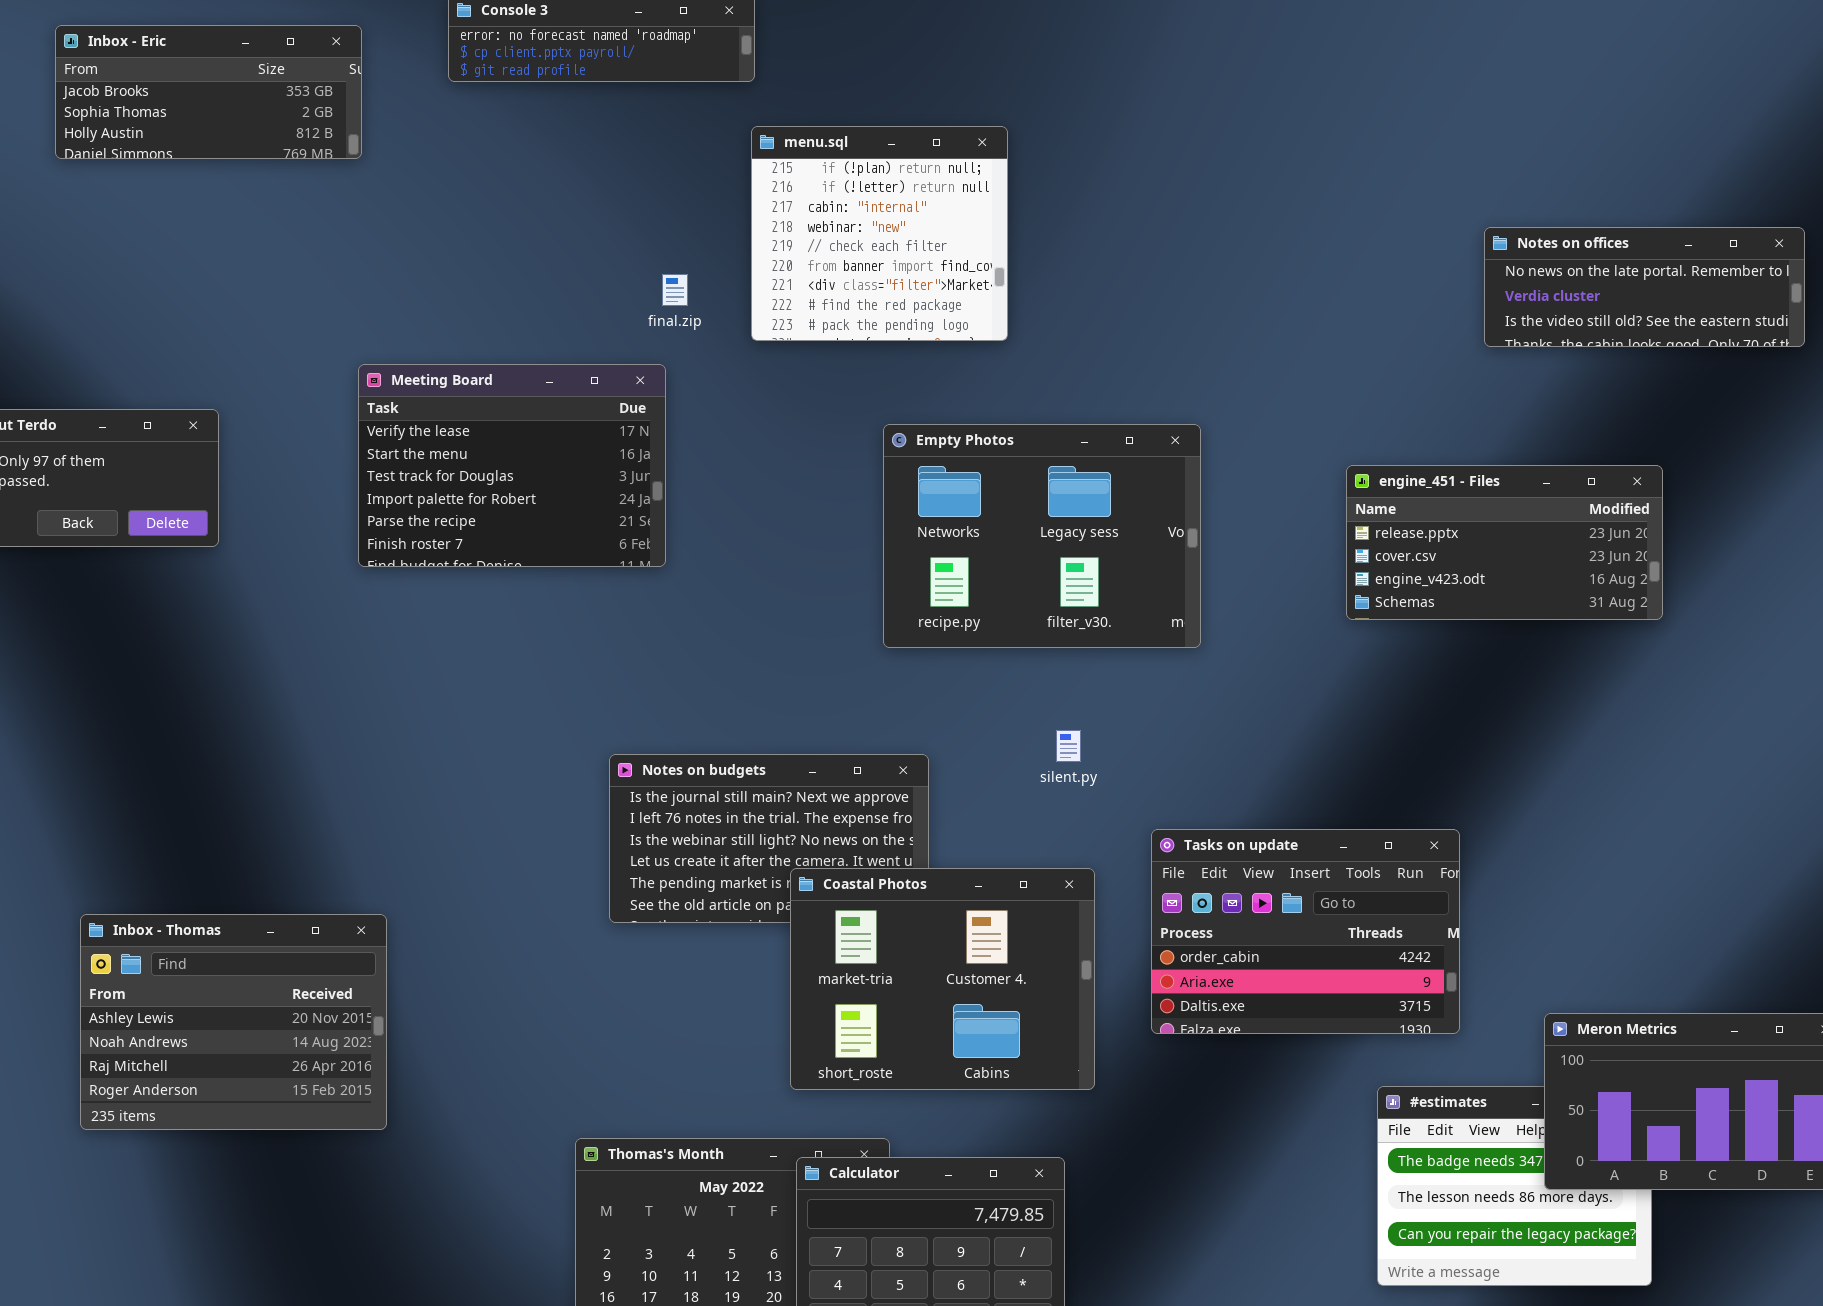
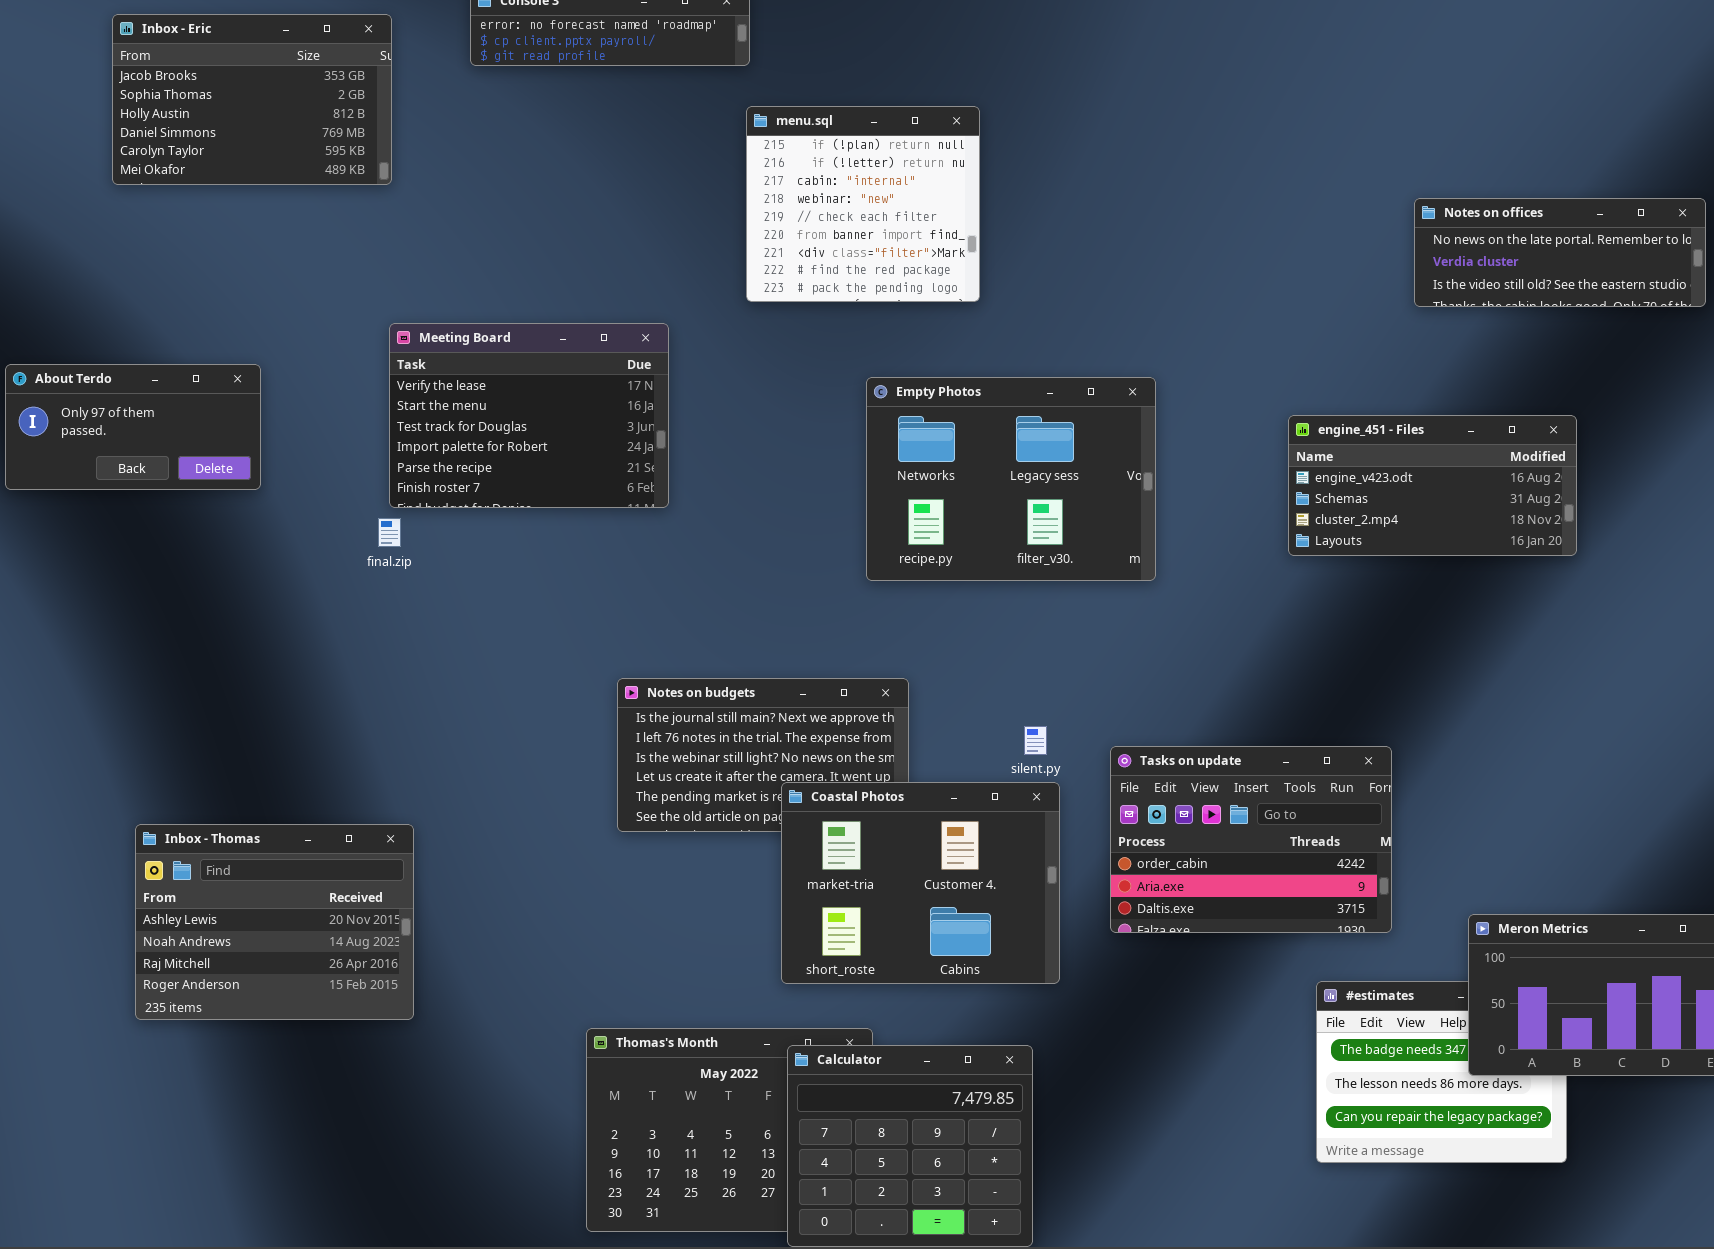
Inbox - Eric: [55,25,362,159] -> [112,14,392,185], resized
final.zip: [662,274,688,306] -> [378,518,401,547], moved
engine_451 - Files: [1346,465,1663,620] -> [1288,415,1577,556], scrolled down 2 rows
silent.py: [1056,730,1081,762] -> [1024,726,1047,755], moved

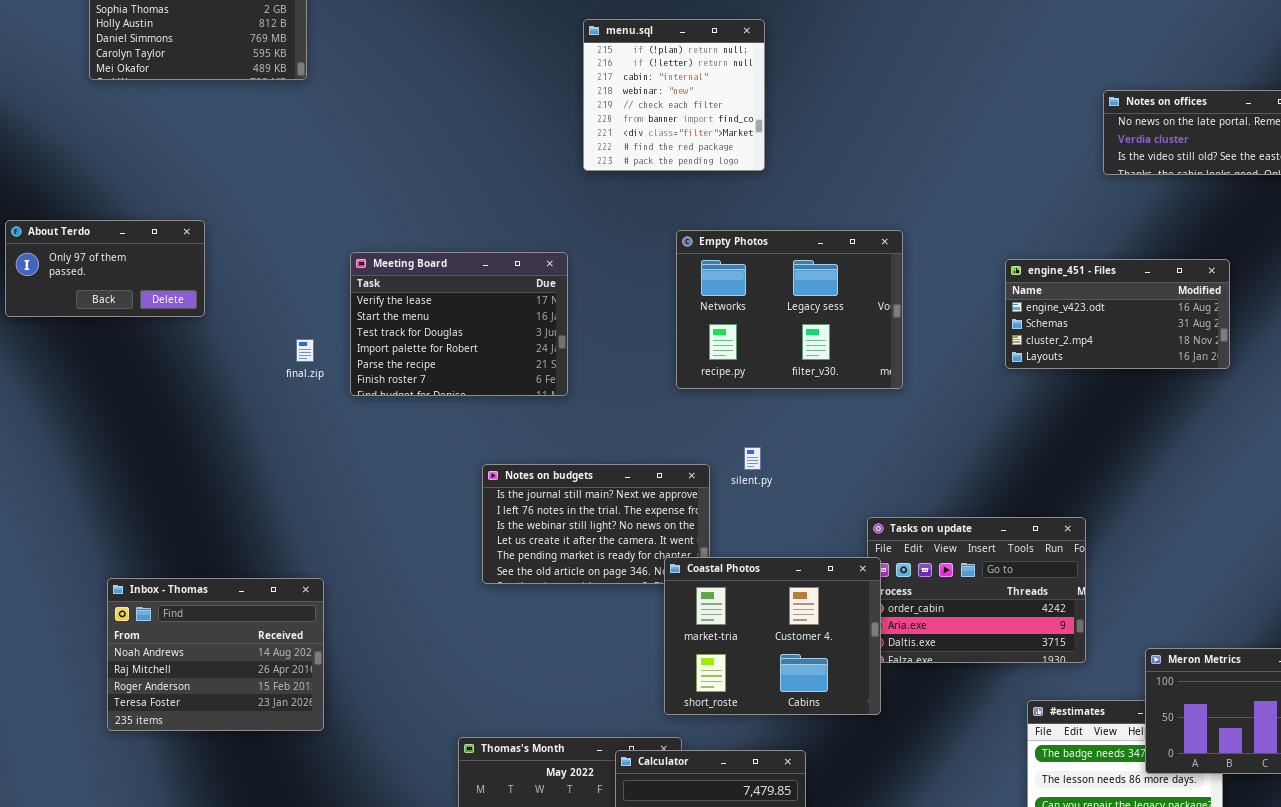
Meeting Board: [389,323,669,508] -> [350,252,568,396], moved
silent.py: [1024,726,1047,755] -> [744,447,761,470], moved
Coastal Photos: [781,782,1060,984] -> [664,557,881,715], moved
Inbox - Thomas: [135,824,414,1020] -> [107,578,324,731], scrolled down 1 row

